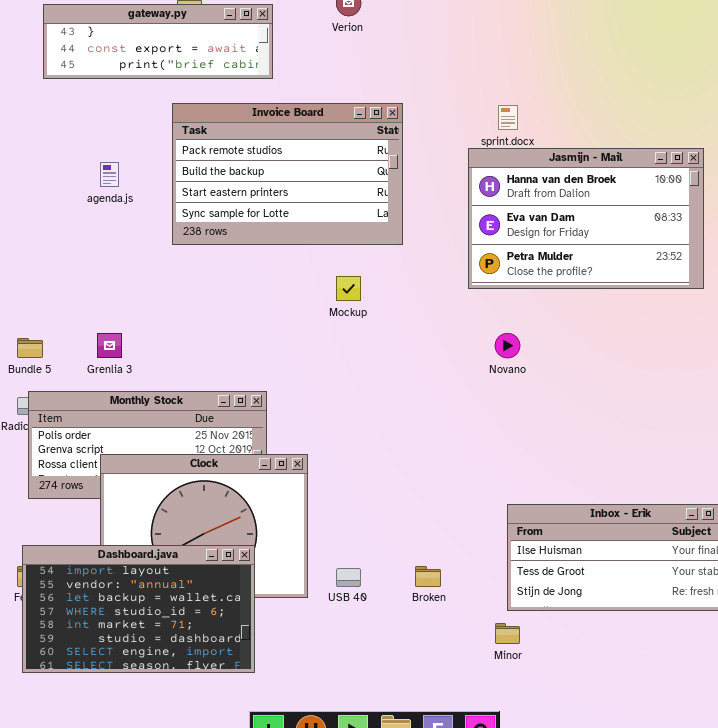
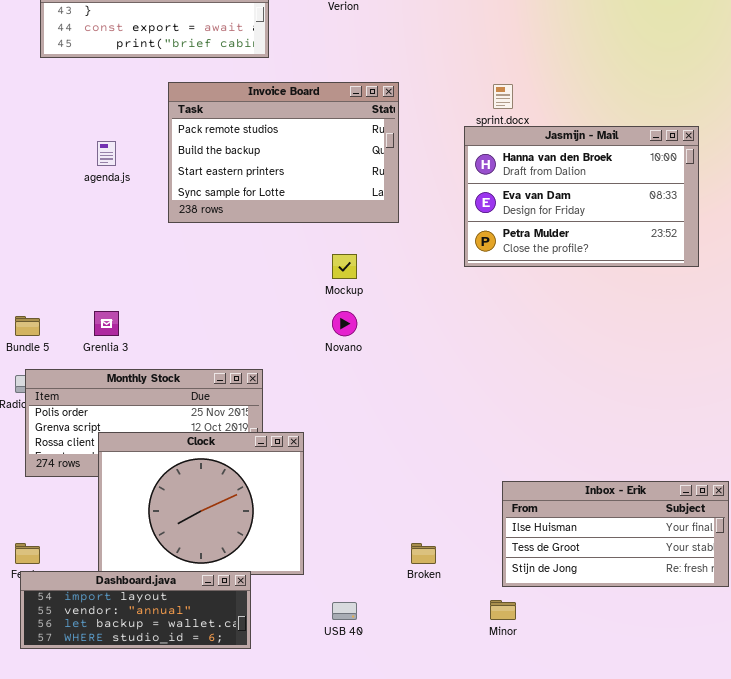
Novano: [495,333,520,358] -> [332,311,357,336], moved
Dashboard.java: [22,545,255,673] -> [20,571,251,649], resized
USB 40: [336,568,361,587] -> [332,602,357,620], moved

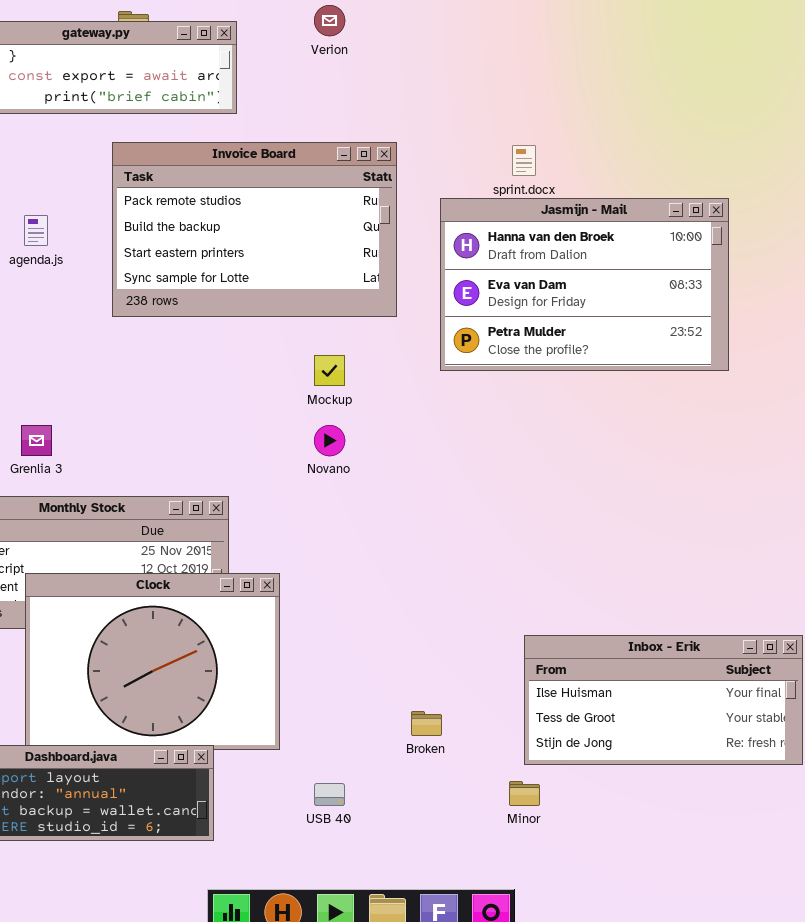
Jasmijn - Mail: [464,126,699,267] -> [440,198,729,371], moved

